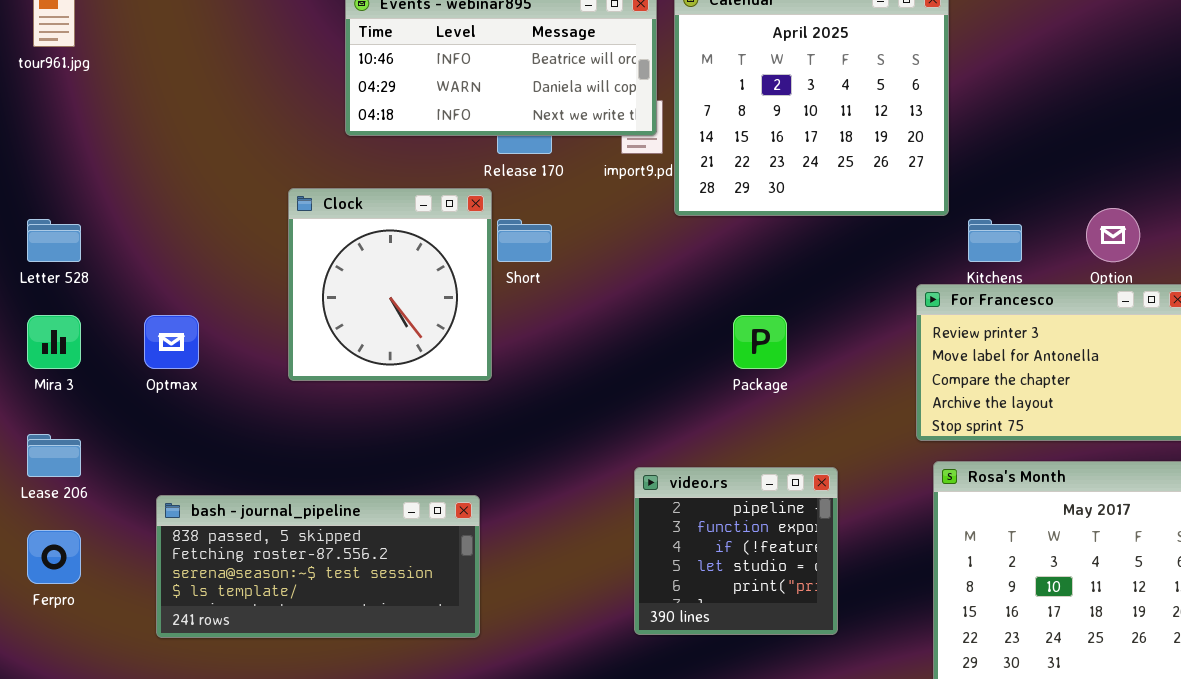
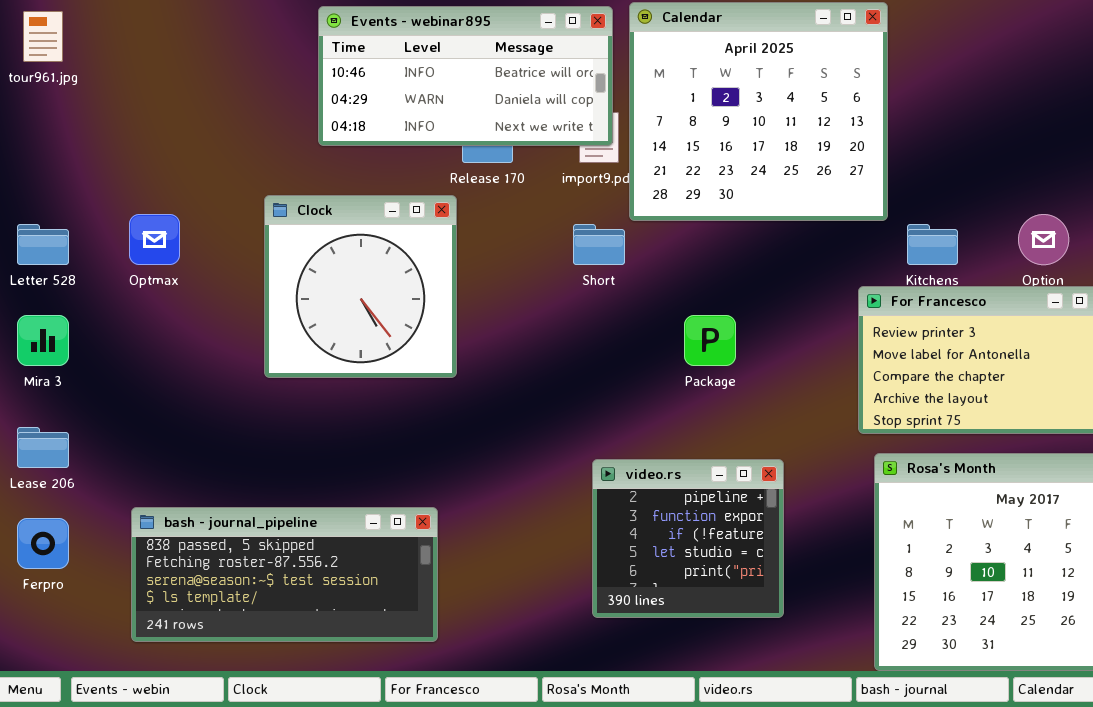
Short: [497,219,552,262] -> [573,224,625,265], moved
Optmax: [144,315,199,369] -> [129,214,180,265], moved
bash - journal_pipeline: [156,495,480,638] -> [131,507,438,642], moved

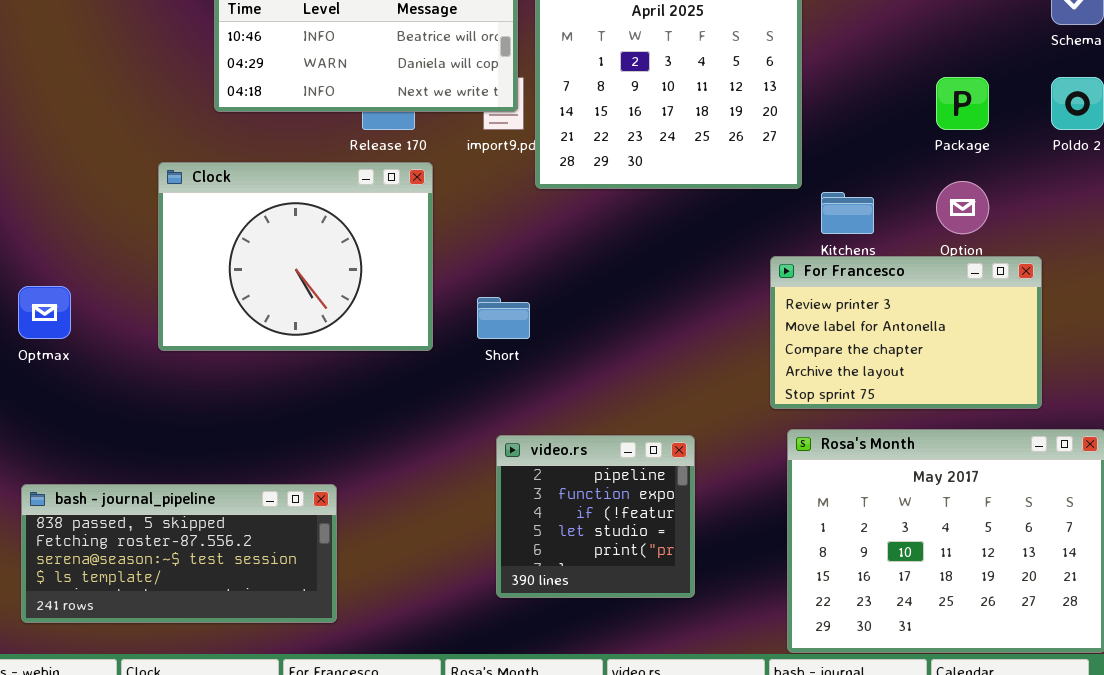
Clock: [264,195,457,378] -> [158,162,433,351], resized
Optmax: [129,214,180,265] -> [18,286,71,339], moved
Short: [573,224,625,265] -> [477,297,530,339], moved
Package: [684,315,736,366] -> [936,77,989,130], moved

